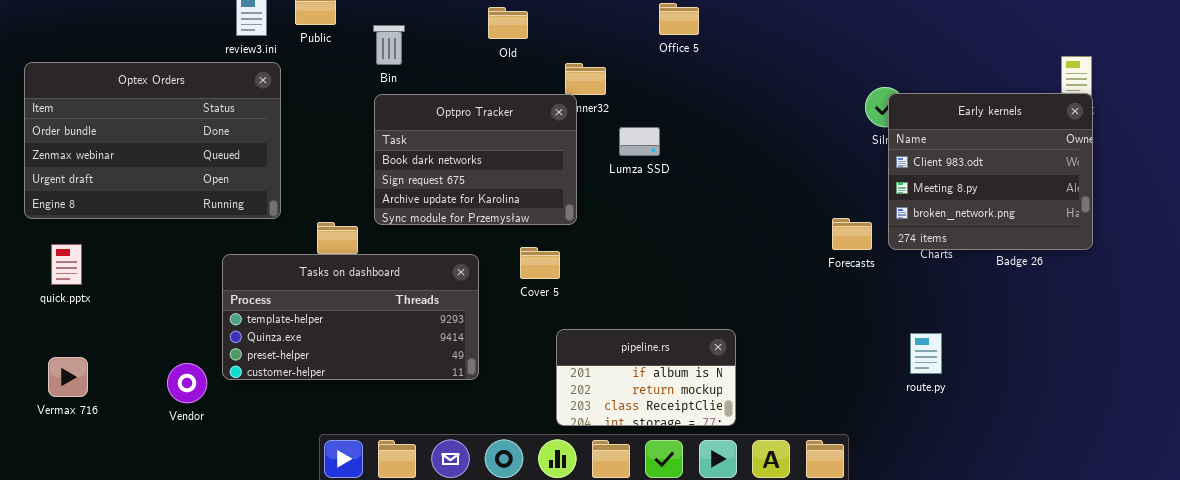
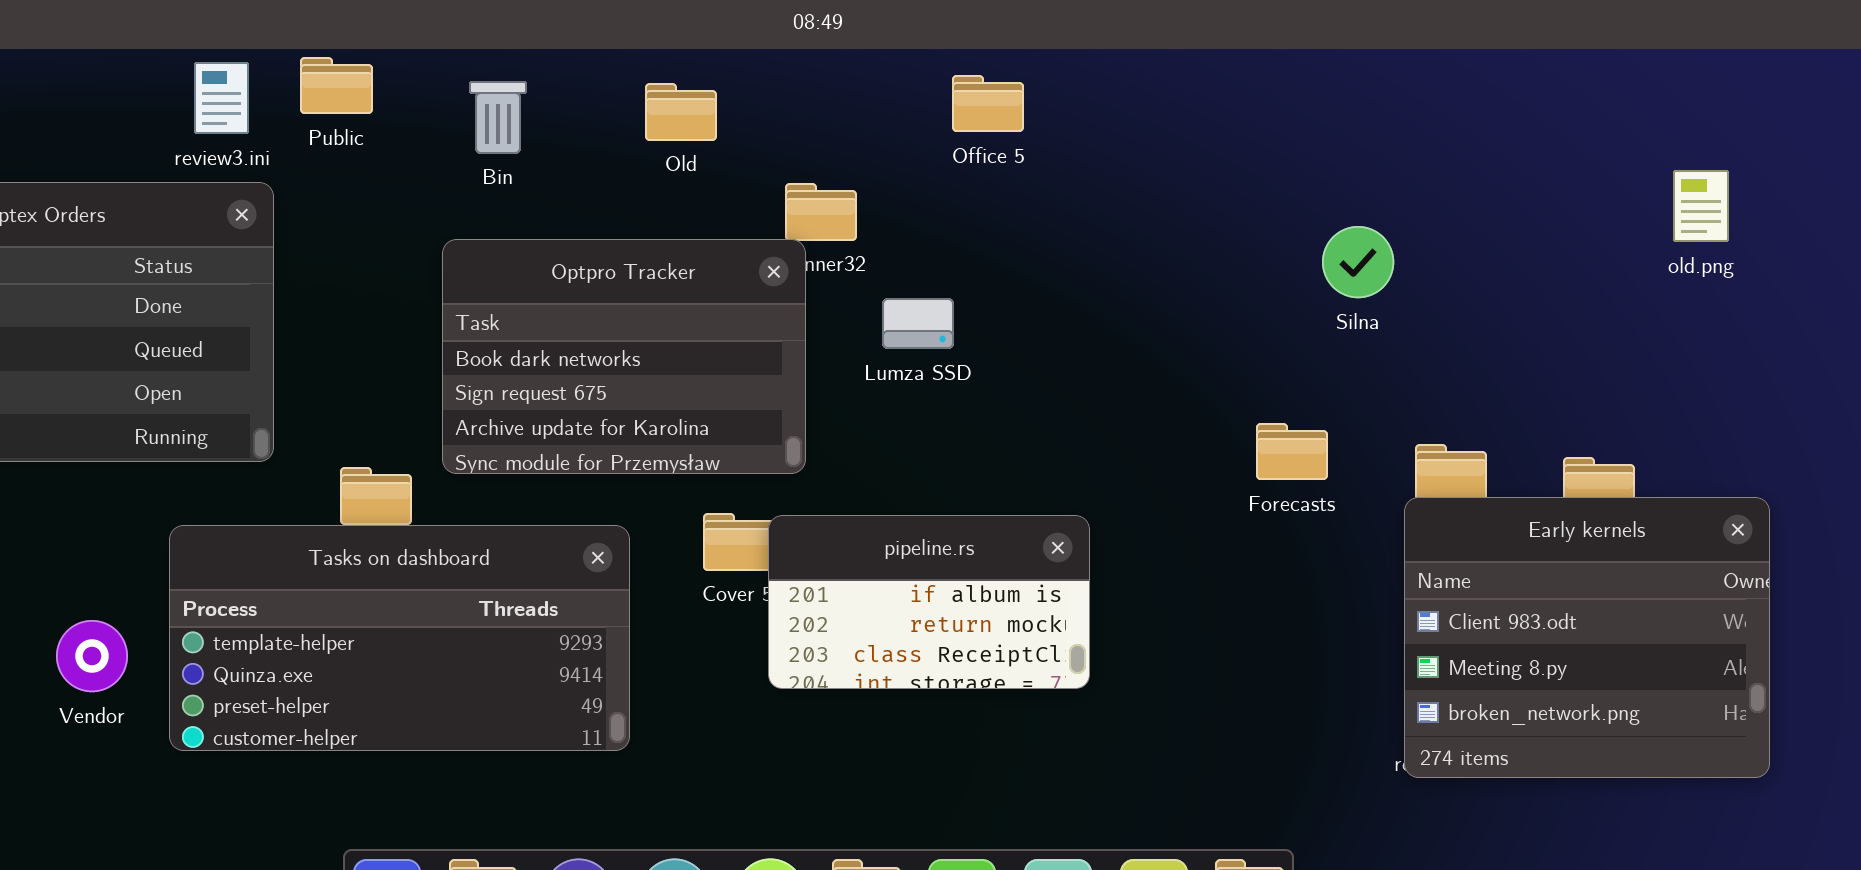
Bin: [373,25,405,65] -> [469,81,527,154], moved
Early kernels: [888,93,1093,250] -> [1404,497,1770,778], moved
Forecasts: [832,218,872,250] -> [1256,423,1328,480], moved
pipeline.rs: [556,329,736,426] -> [768,515,1090,689], moved
Vendor: [167,363,207,403] -> [56,620,128,692], moved

